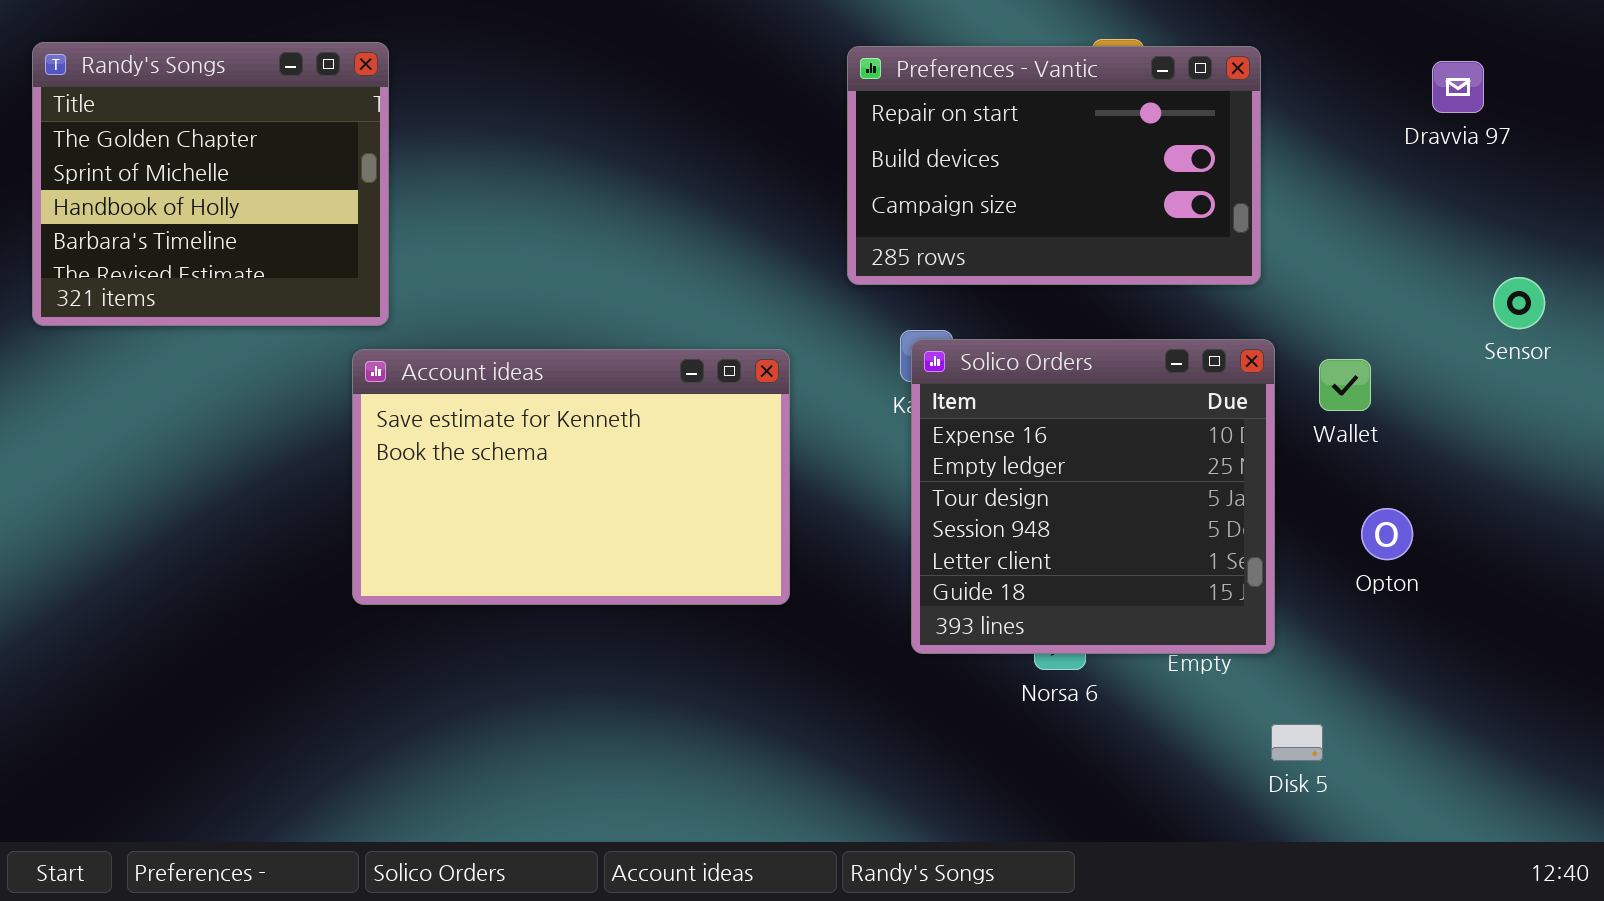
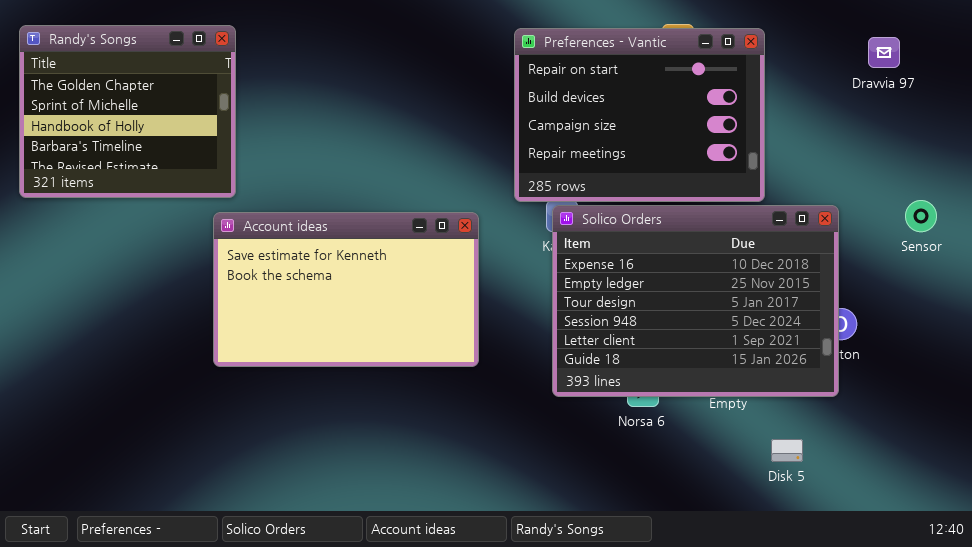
Preferences - Vantic: [847,46,1261,285] -> [514,28,765,202], resized
Sensor: [1493,277,1545,329] -> [905,200,937,232], moved
Solico Orders: [911,339,1275,654] -> [552,205,839,397], resized

